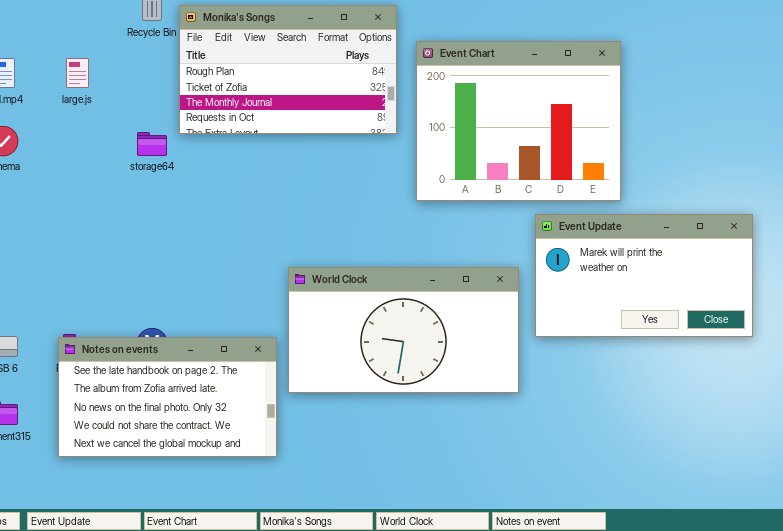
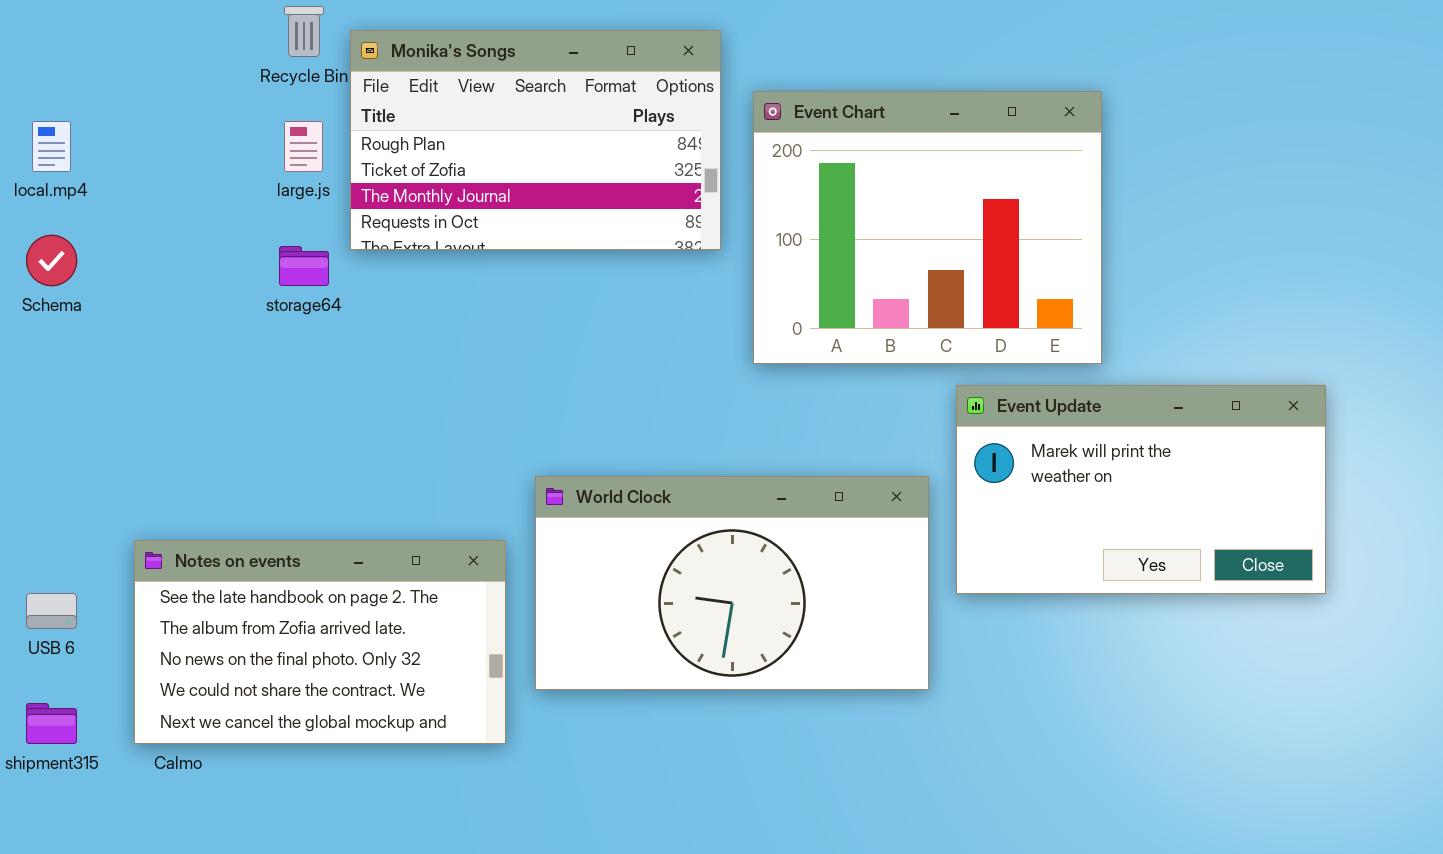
large.js: [66,58,89,88] -> [284,121,323,172], moved
Notes on events: [58,337,277,457] -> [134,540,506,744], moved

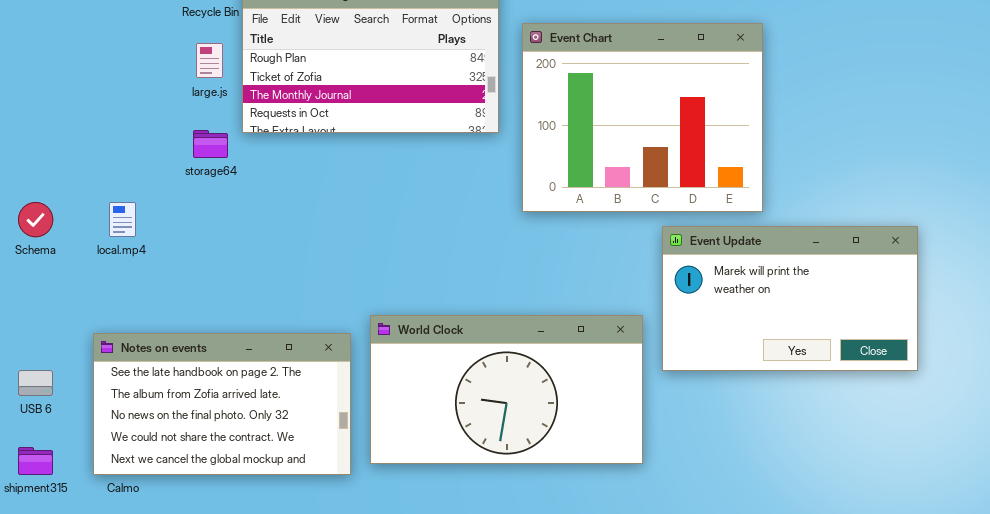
local.mp4: [32,121,71,172] -> [109,202,136,237], moved
Schema: [26,235,77,286] -> [18,202,53,237], moved
World Clock: [535,476,929,690] -> [370,315,643,464], moved

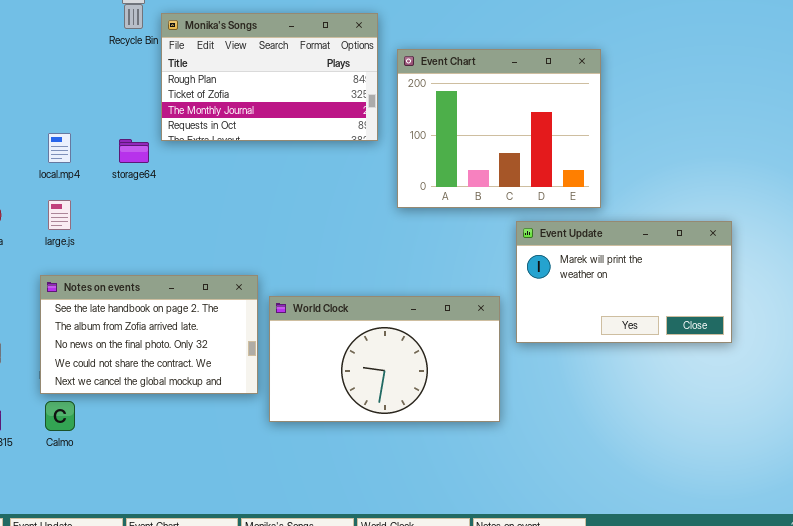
large.js: [196,43,223,78] -> [48,200,71,230], moved
local.mp4: [109,202,136,237] -> [48,133,71,163], moved
Notes on events: [93,333,351,475] -> [40,275,258,394], moved

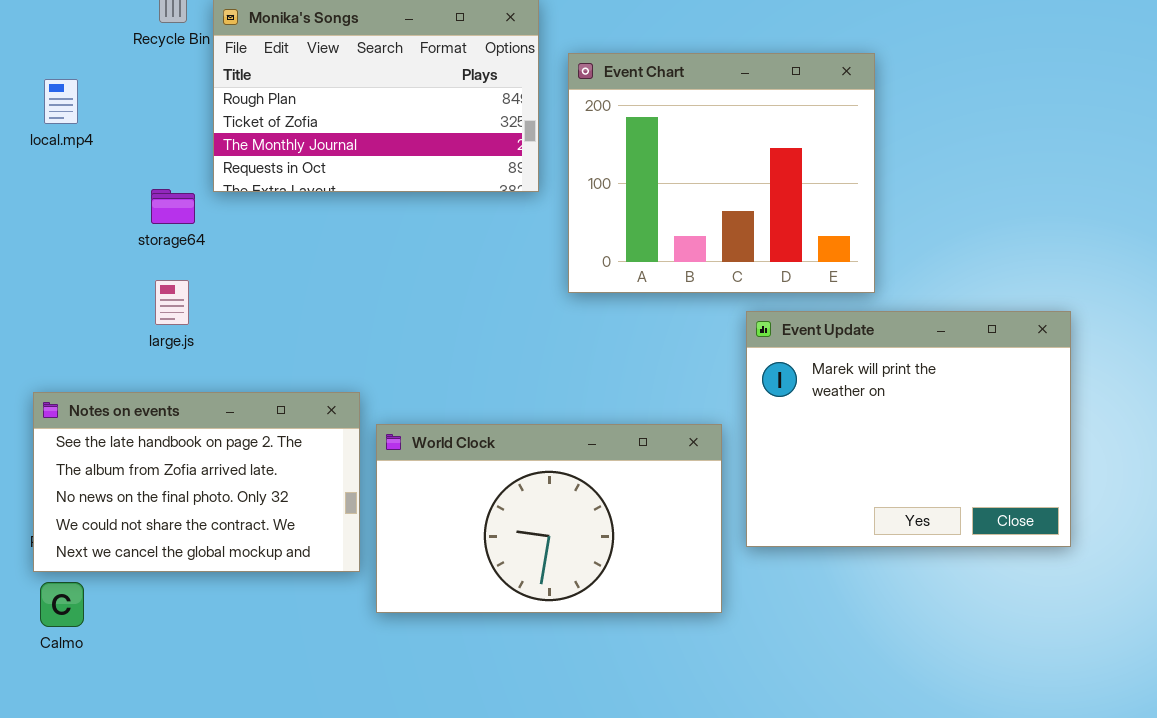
local.mp4: [48,133,71,163] -> [44,79,78,124], moved
large.js: [48,200,71,230] -> [155,280,189,325], moved
Event Update: [516,221,732,343] -> [746,311,1071,547], resized

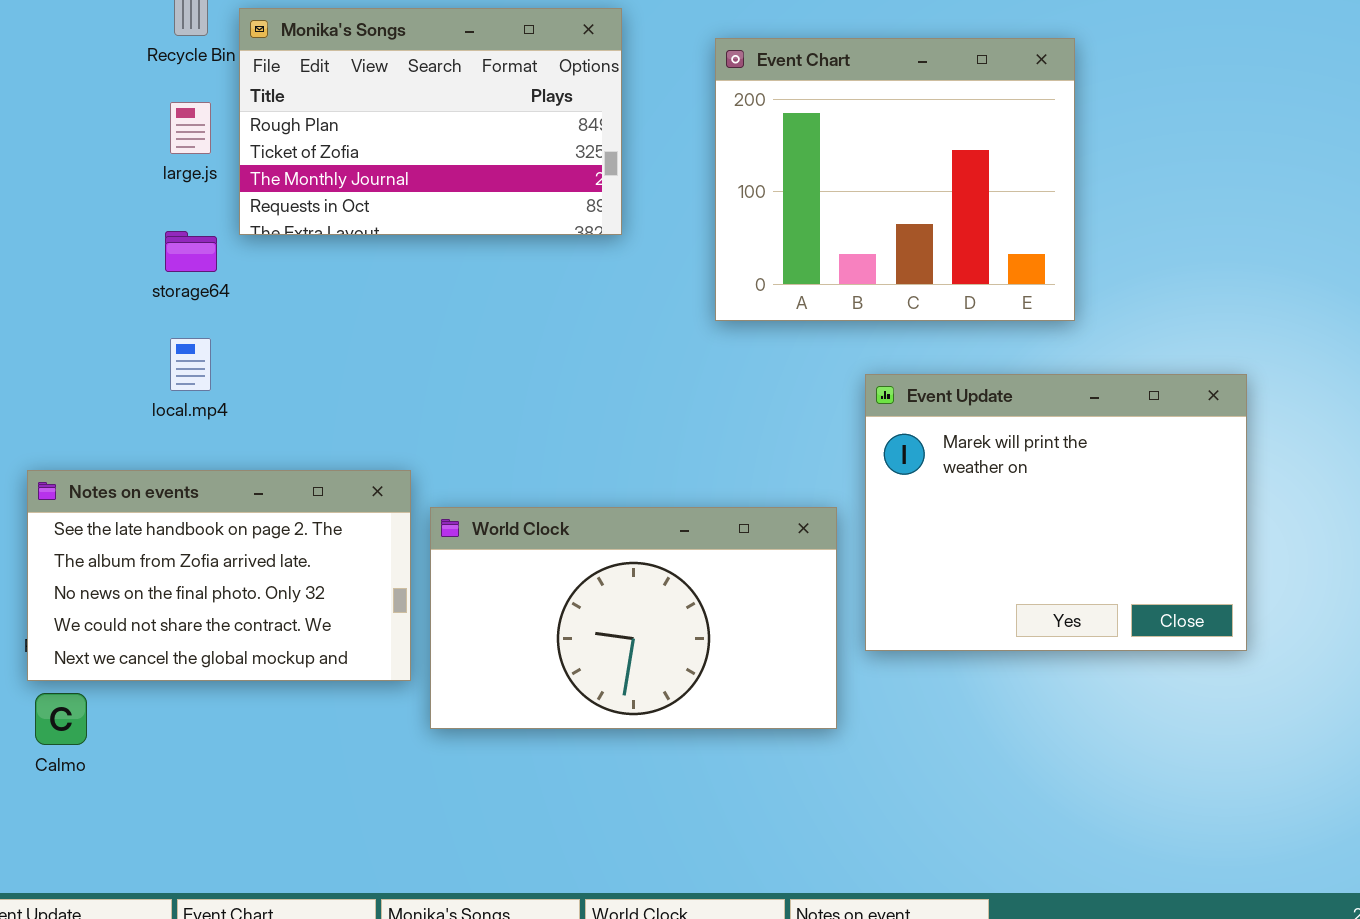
Event Chart: [568,53,875,293] -> [715,38,1075,321], moved
local.mp4: [44,79,78,124] -> [170,338,211,391], moved
large.js: [155,280,189,325] -> [170,102,211,154], moved

